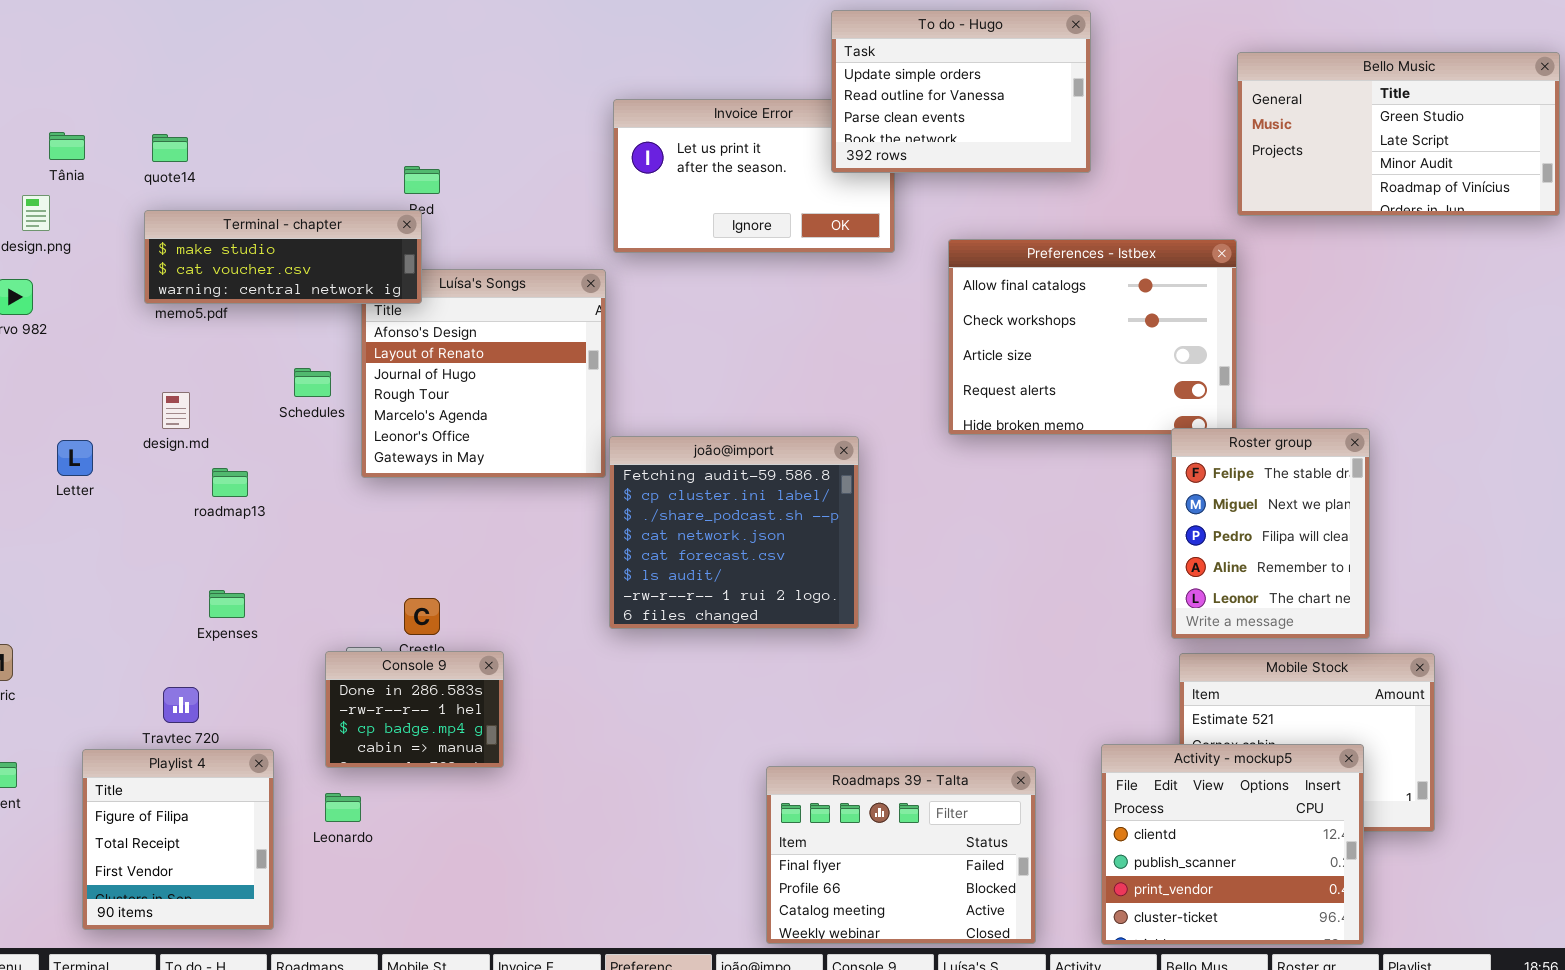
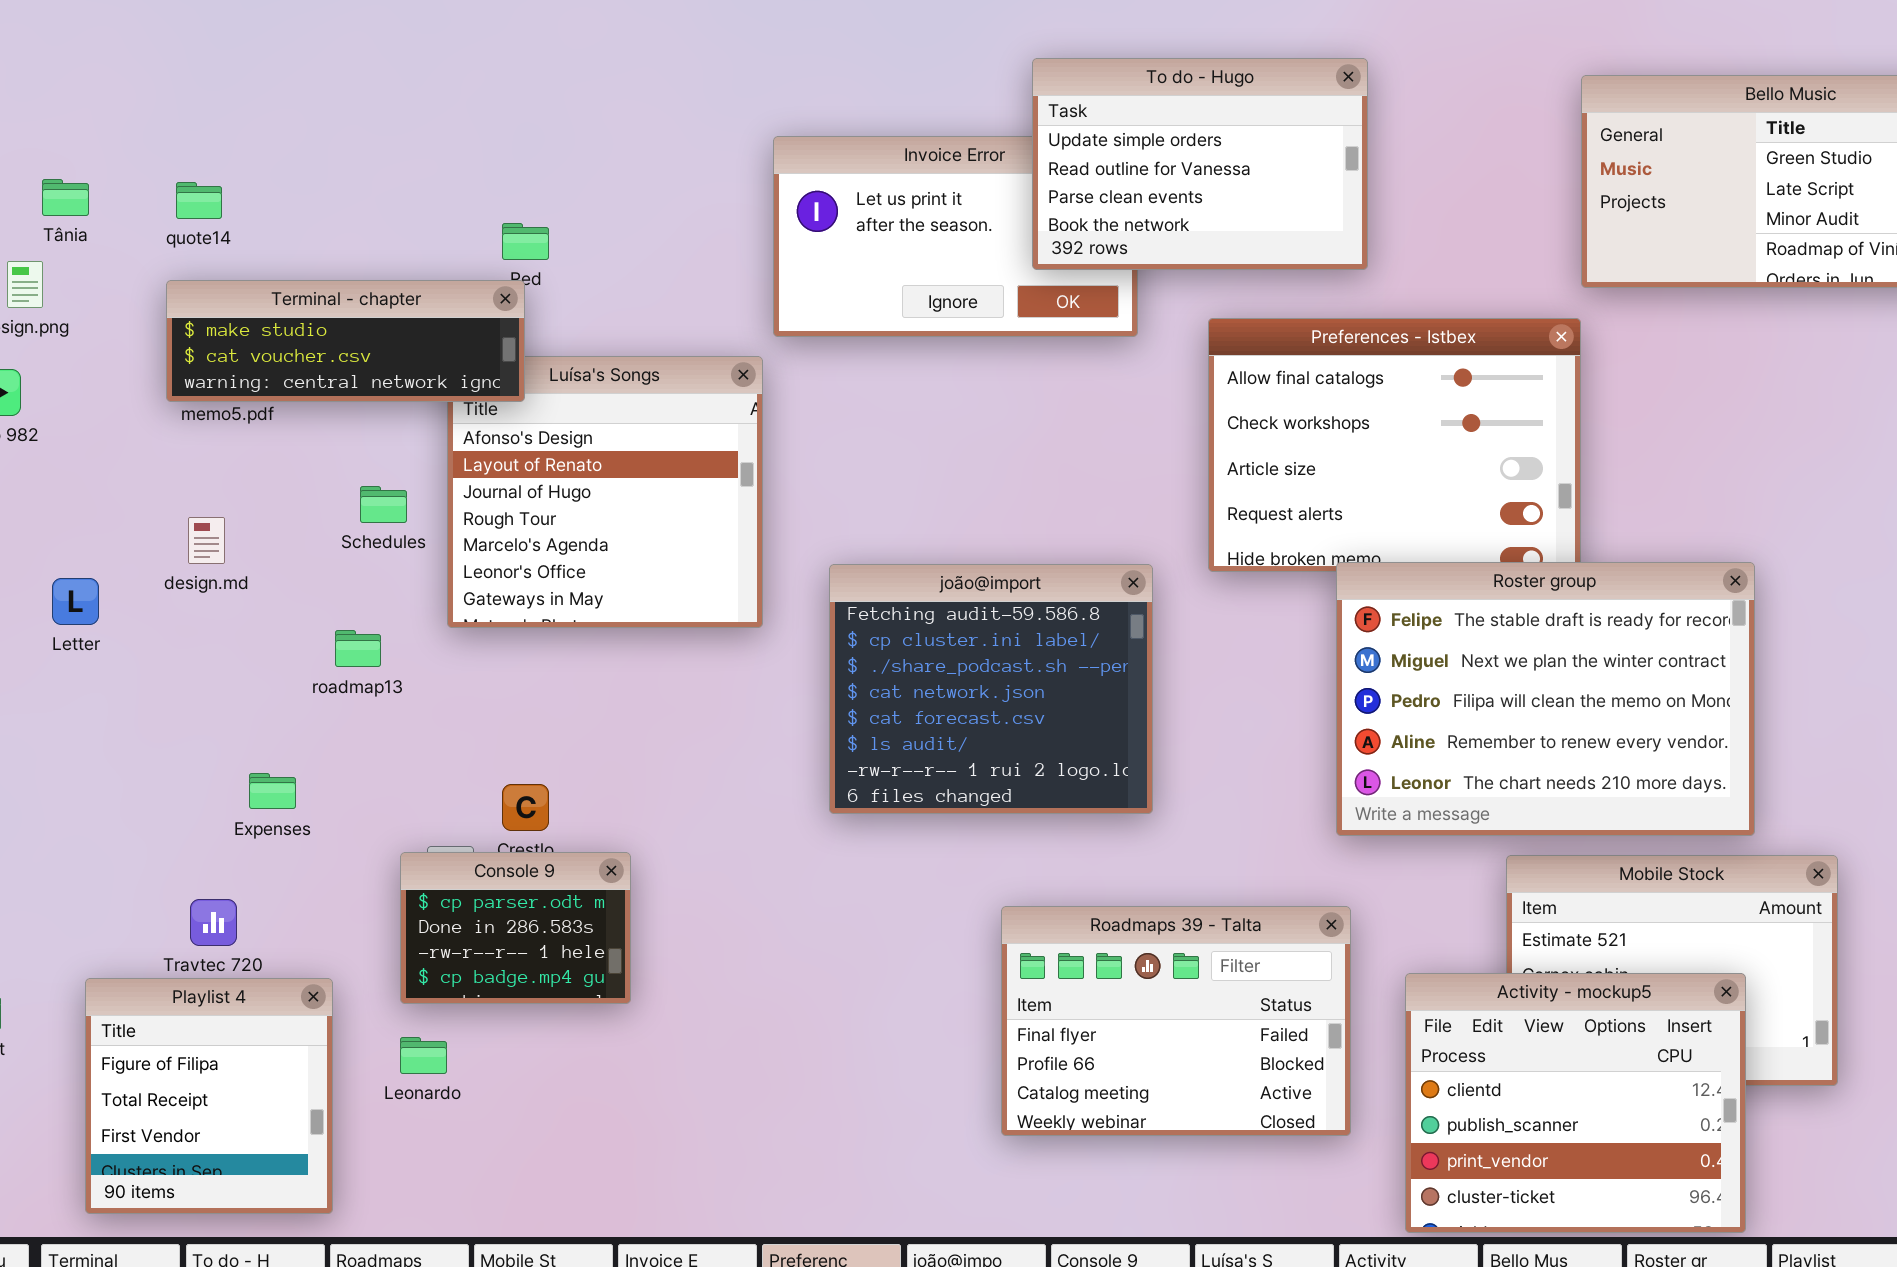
To do - Hugo: [831,10,1091,173] -> [1032,58,1368,270], moved
Roster group: [1171,428,1370,639] -> [1336,562,1755,836], resized
joão@import: [609,436,859,629] -> [829,564,1153,814], moved
roadmap13: [212,468,248,497] -> [335,630,381,667], moved
Console 9: [325,651,504,768] -> [400,852,631,1004], scrolled up 1 row
Roadmaps 39 - Talta: [766,766,1036,944] -> [1001,906,1351,1136], moved

